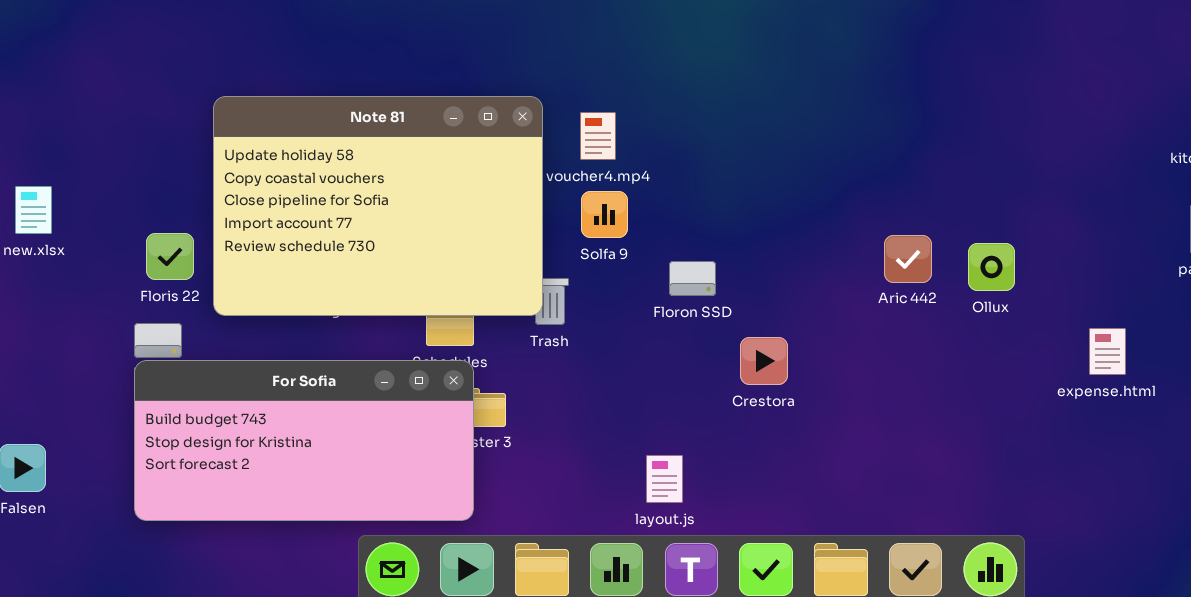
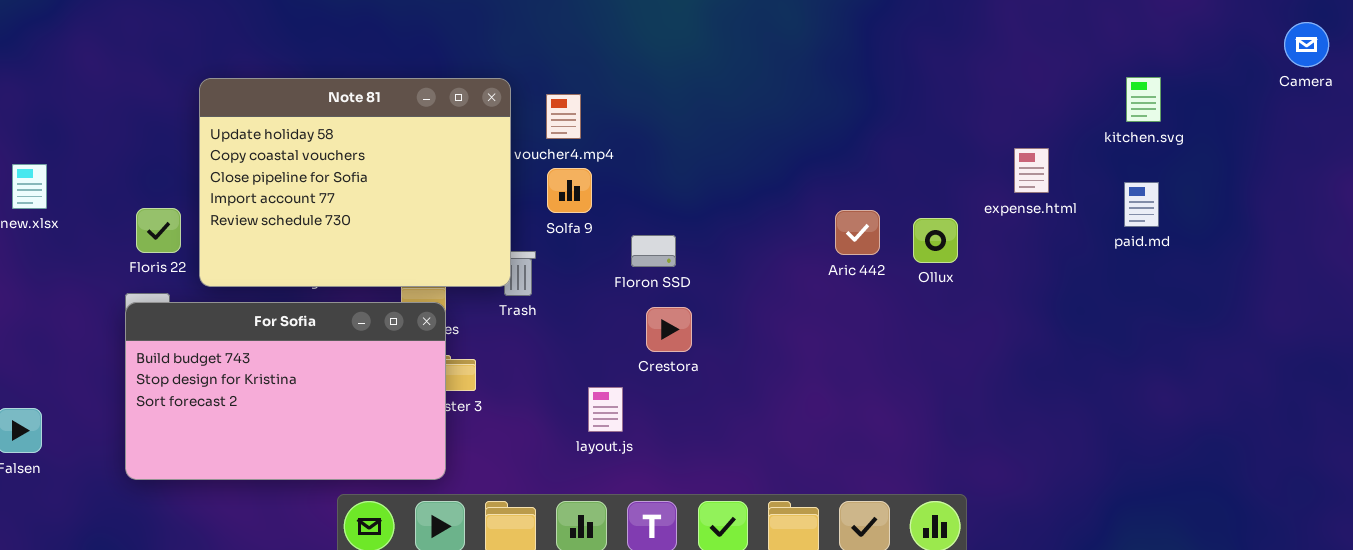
expense.html: [1089,328,1126,375] -> [1014,148,1049,193], moved
Crestora: [740,337,788,385] -> [646,307,692,352], moved
For Sofia: [134,360,474,521] -> [125,302,446,480], resized
layout.js: [646,455,683,503] -> [588,387,623,432], moved

